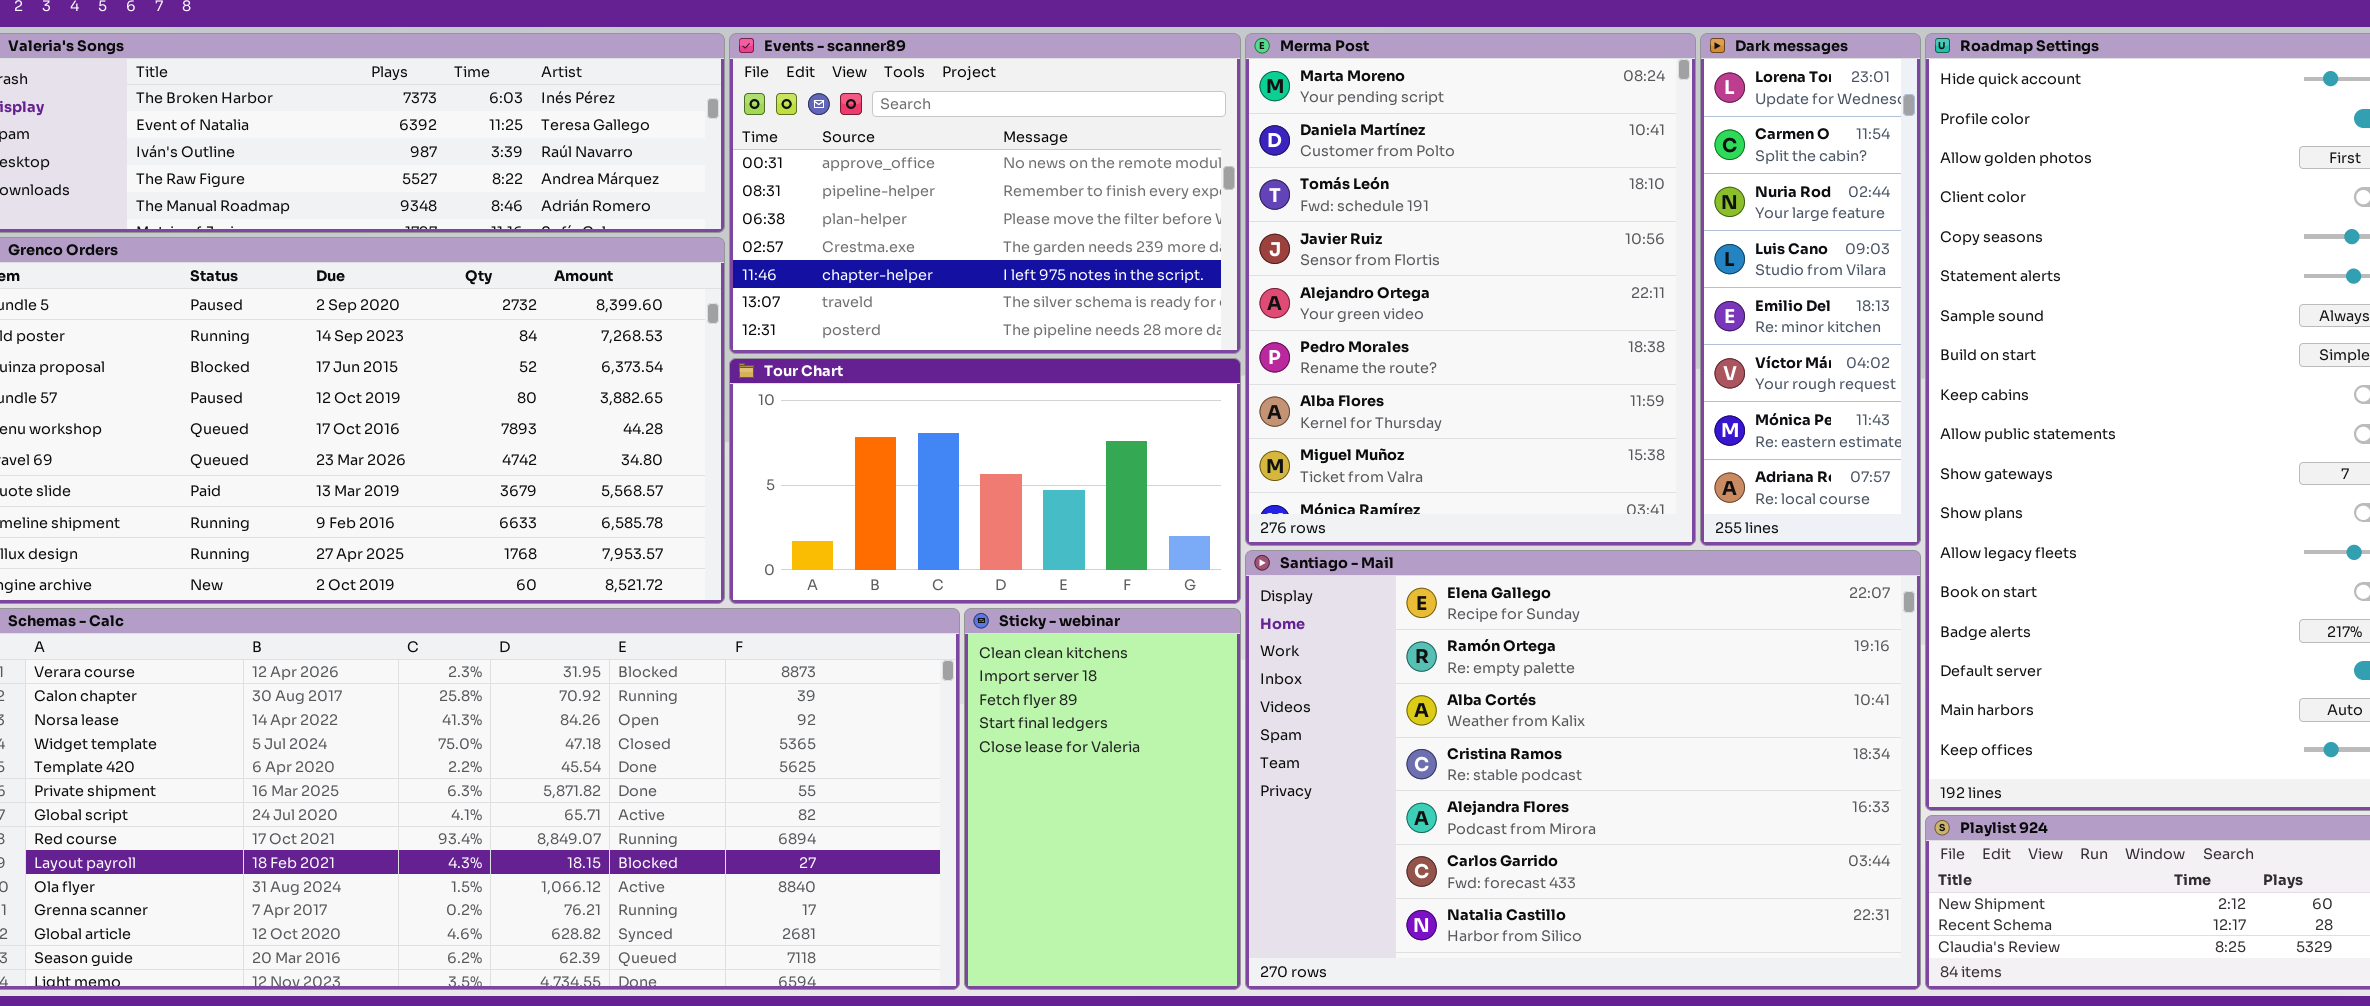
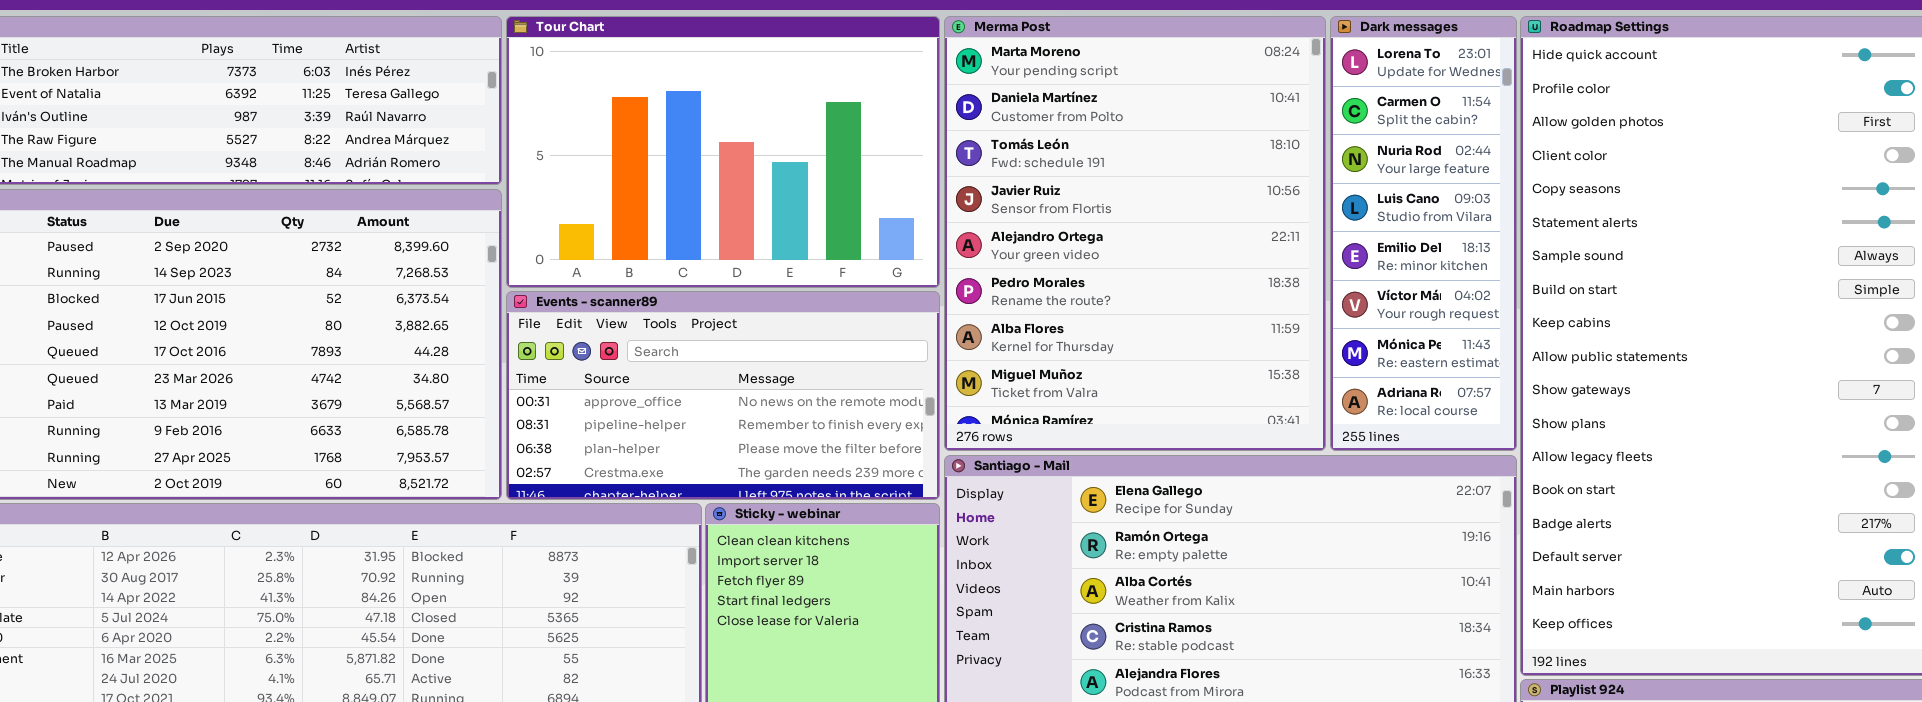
Events - scanner89: [729,33,1241,354] -> [506,291,940,500], moved, resized
Tour Chart: [729,358,1241,604] -> [506,16,940,288], moved, resized

